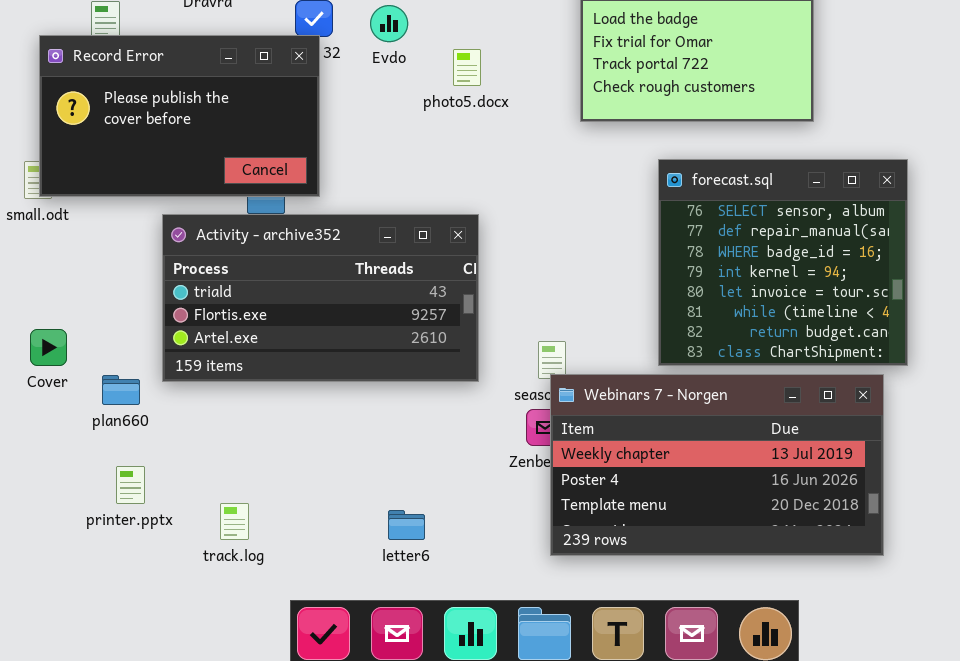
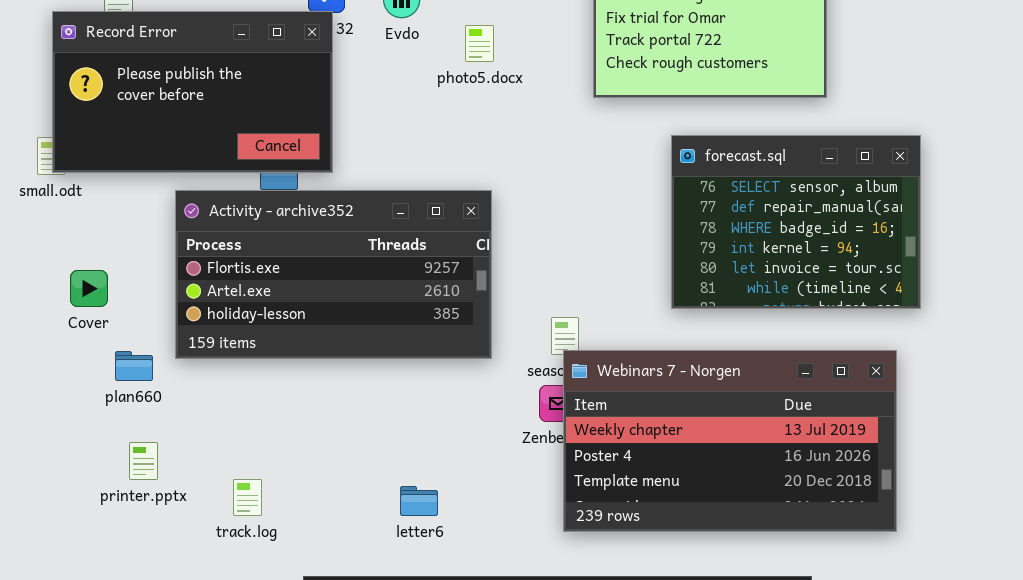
forecast.sql: [658,159,908,366] -> [671,135,921,309], resized
Activity - archive352: [162,214,479,382] -> [175,190,492,359], scrolled down 1 row
Cover: [30,329,67,366] -> [70,270,108,307], moved

